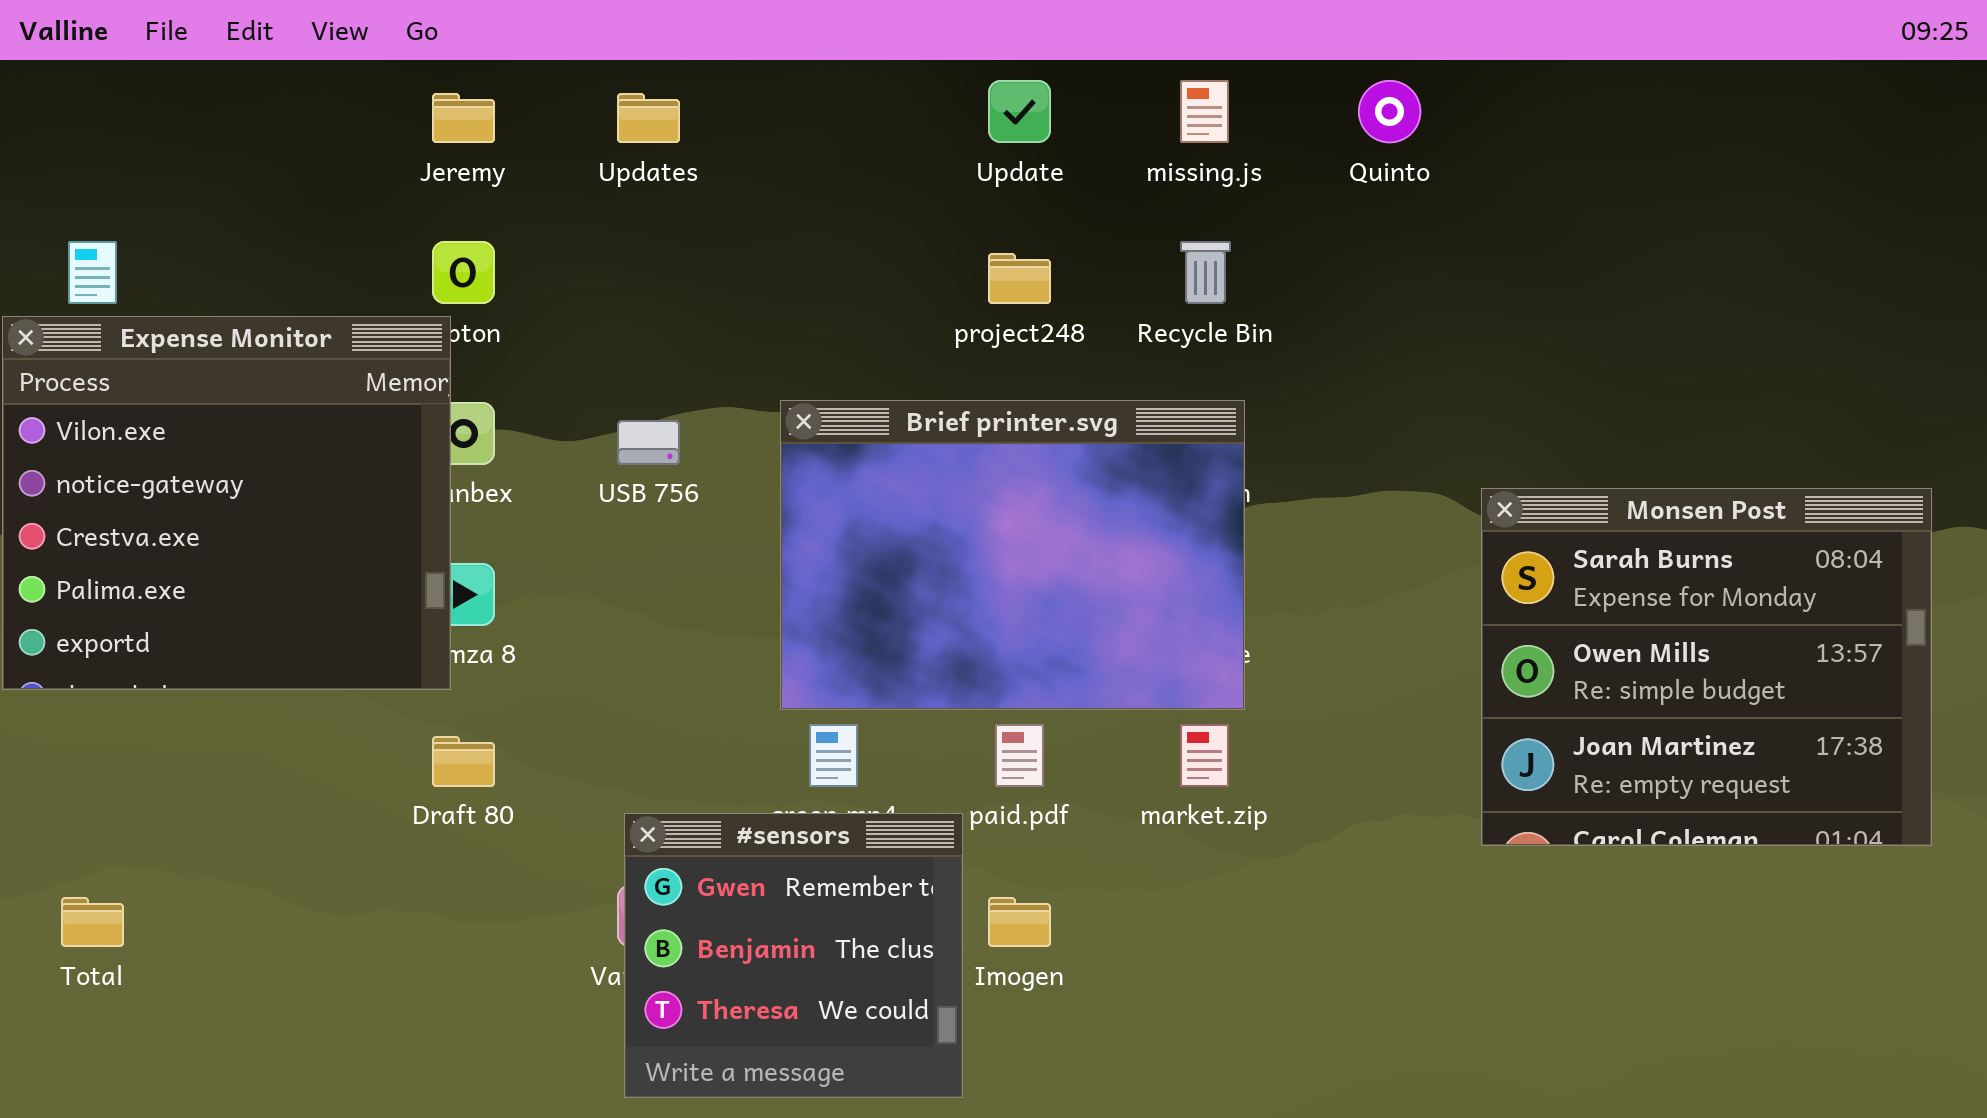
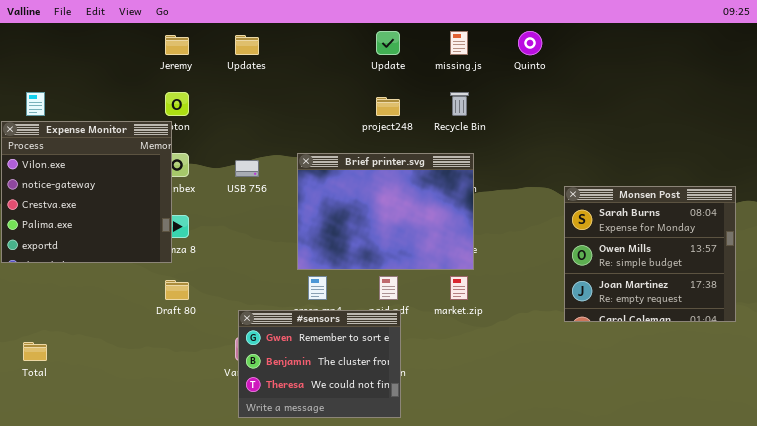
#sensors: [624,813,963,1098] -> [238,310,401,418], resized

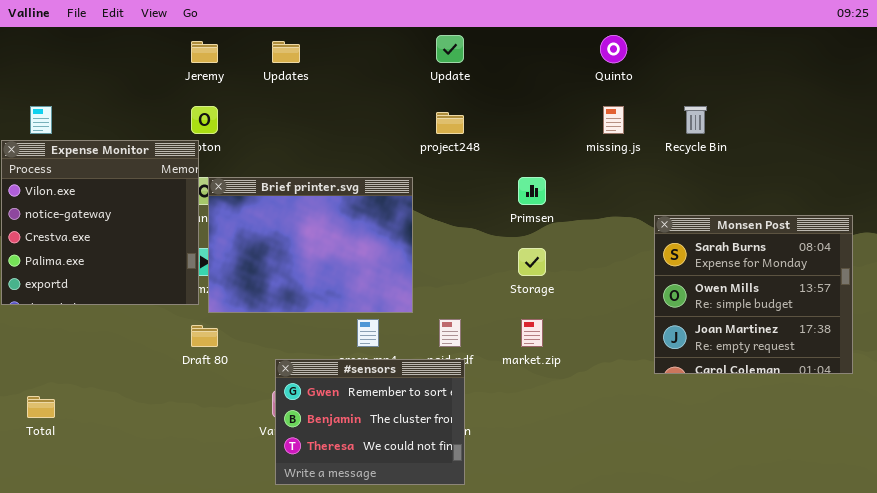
missing.js: [450,31,468,55] -> [603,106,624,134], moved
Recycle Bin: [450,92,469,116] -> [684,106,707,134], moved
Brief printer.svg: [297,153,474,270] -> [208,177,413,313], moved

